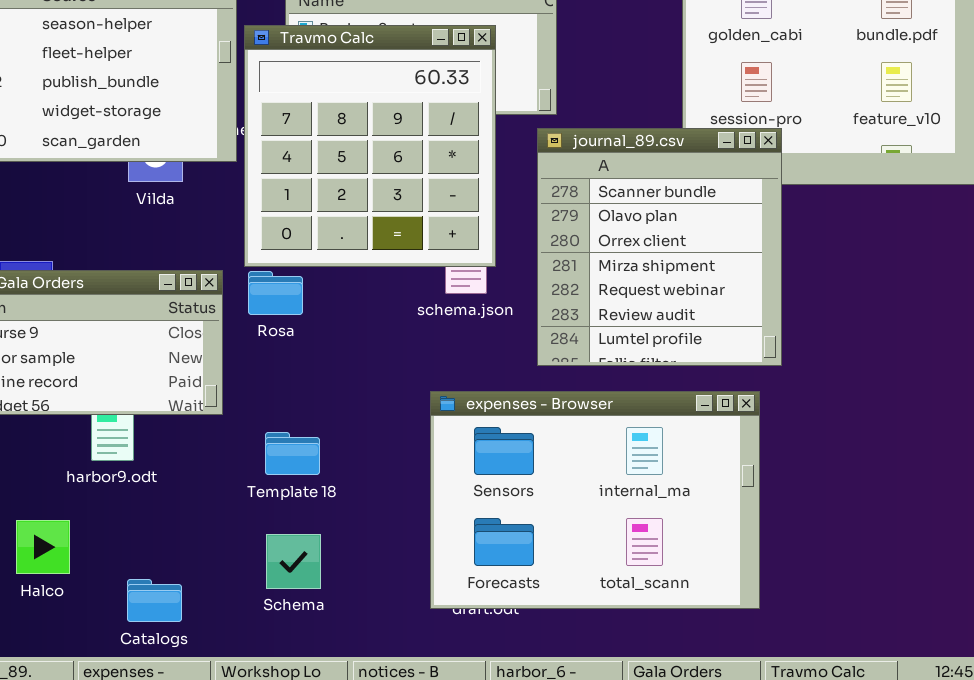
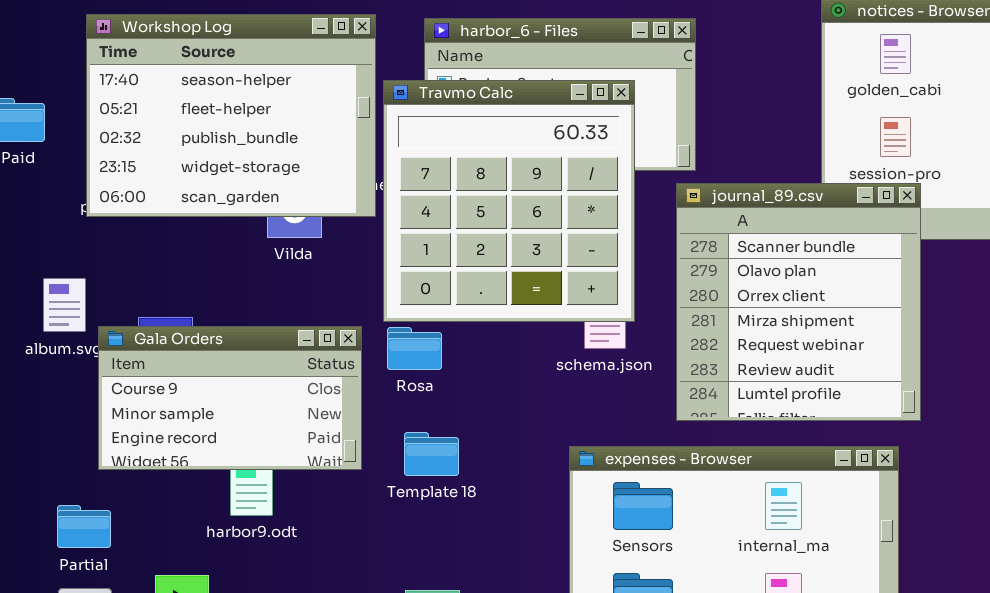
Template 18: [265,432,320,475] -> [404,432,459,476], moved

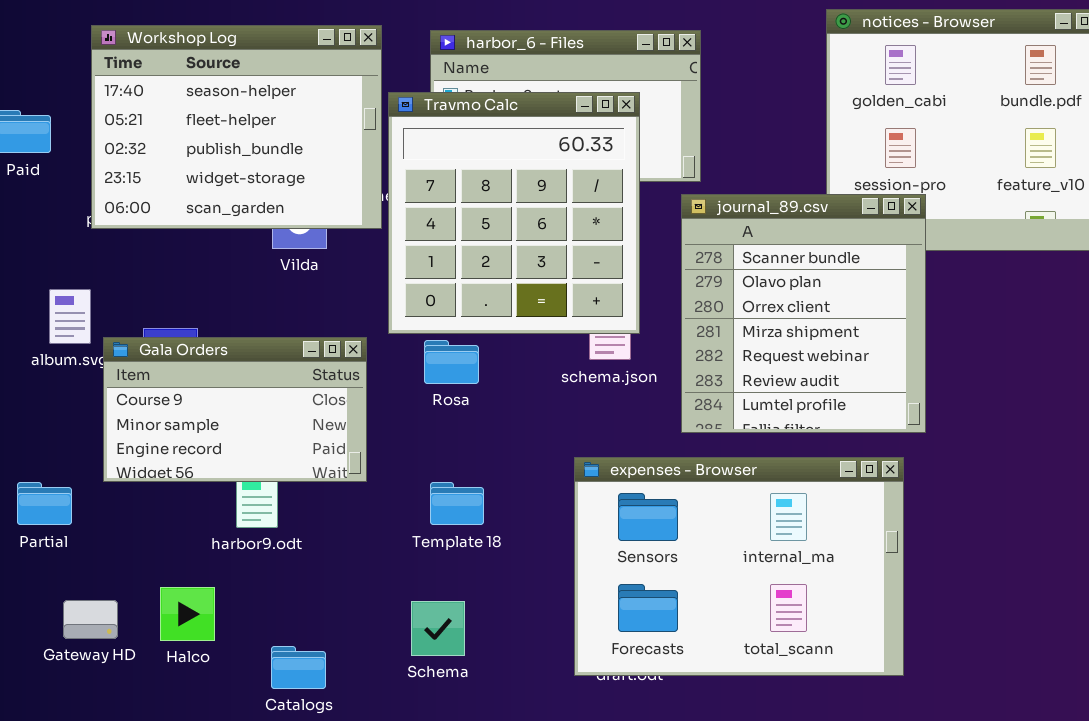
Rosa: [387,327,442,370] -> [424,340,479,384], moved
Template 18: [404,432,459,476] -> [430,482,484,525], moved
Partial: [57,505,111,548] -> [17,482,72,525], moved

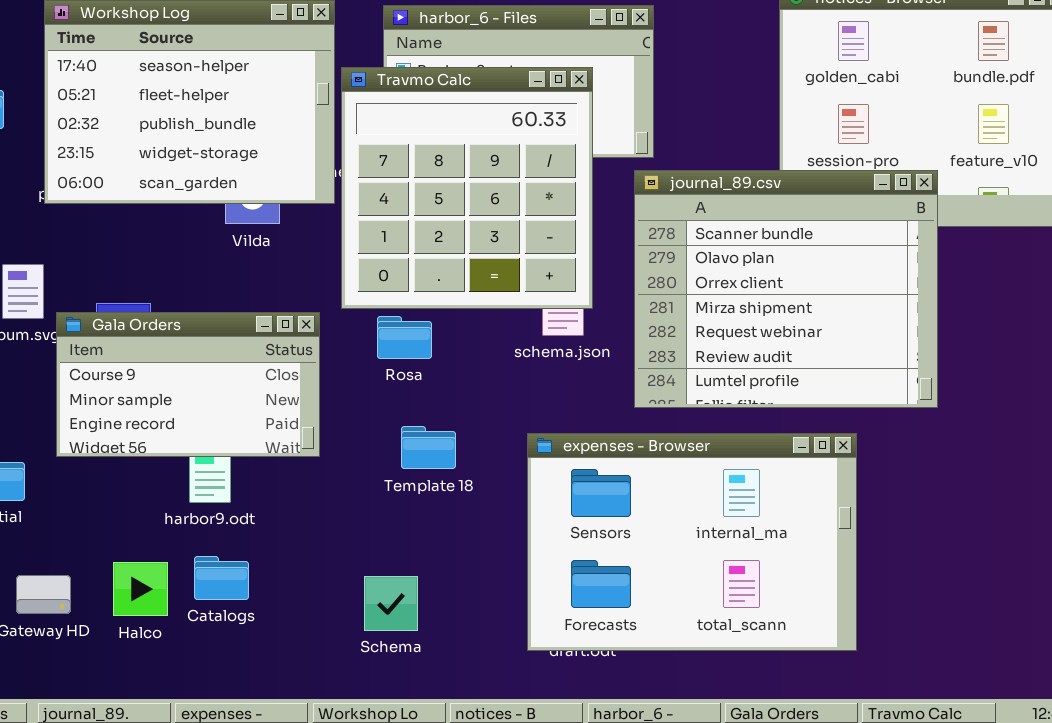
journal_89.csv: [681,194,926,433] -> [634,170,938,408], resized
Template 18: [430,482,484,525] -> [401,426,456,469], moved
Catalogs: [271,646,326,689] -> [194,556,249,600], moved

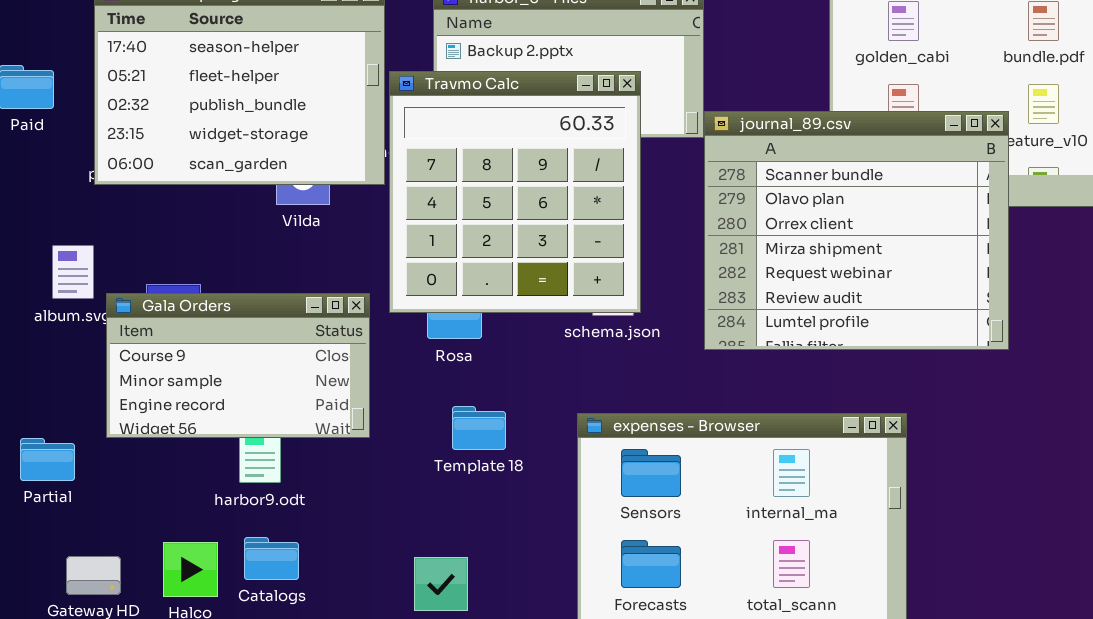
Travmo Calc: [341,67,593,309] -> [389,71,641,313], moved
journal_89.csv: [634,170,938,408] -> [704,111,1009,350], moved

